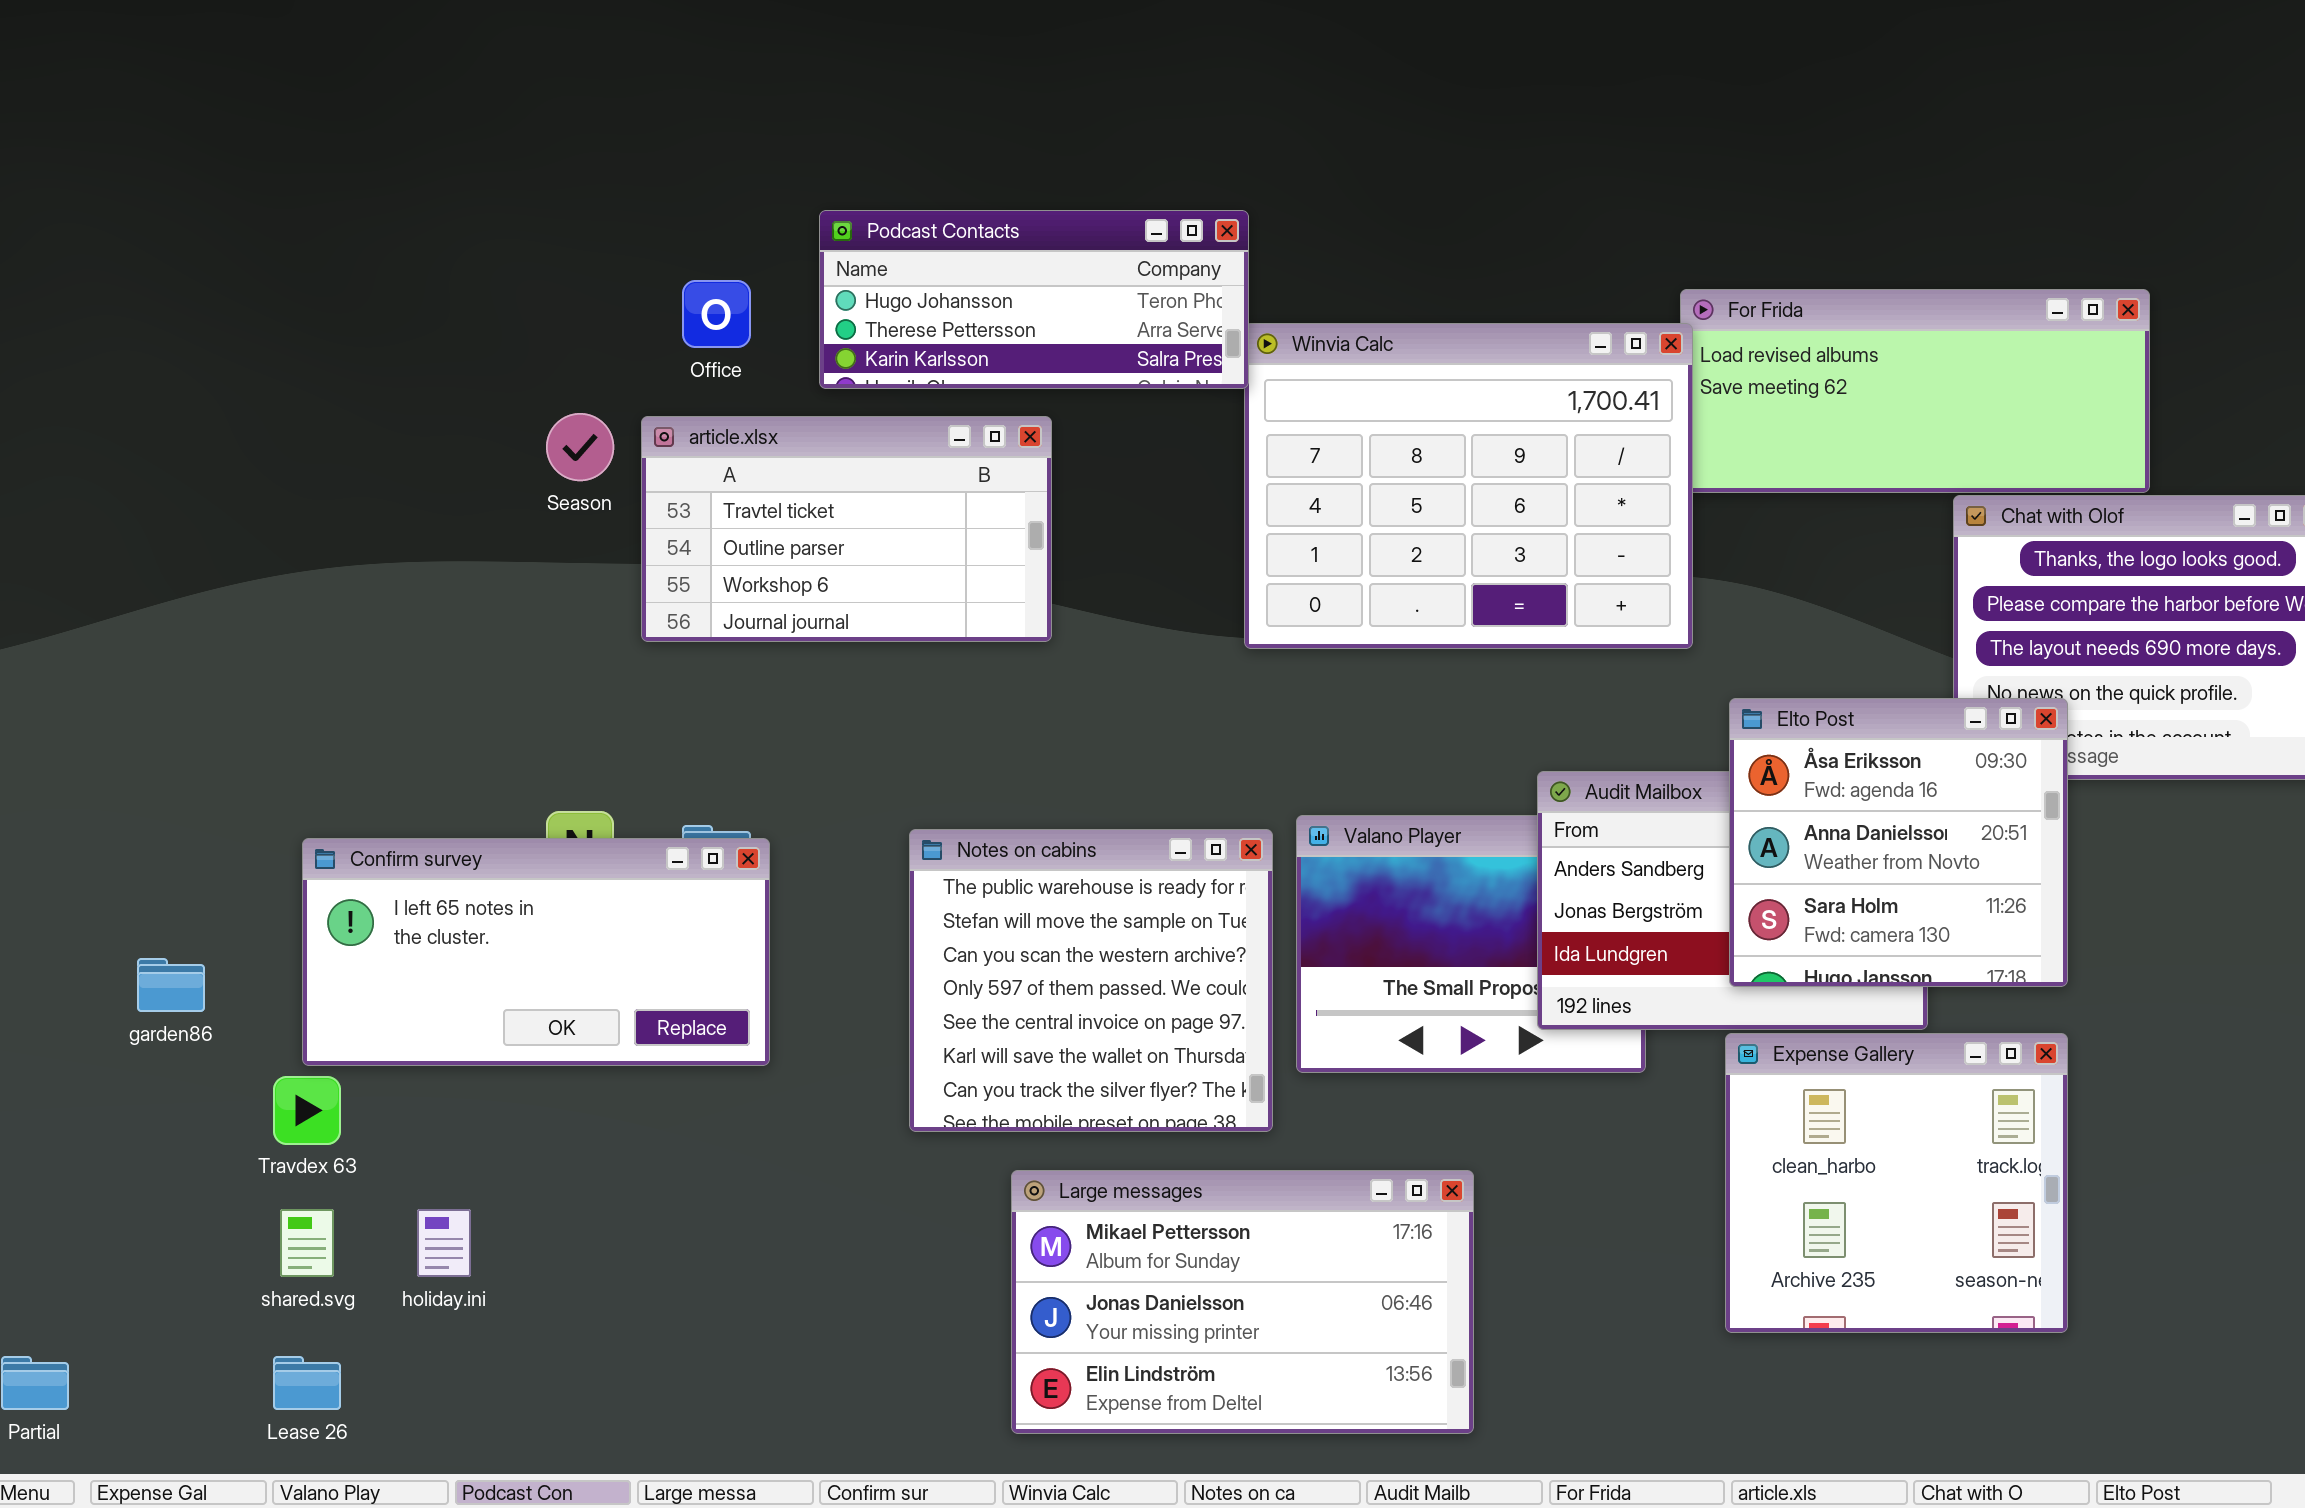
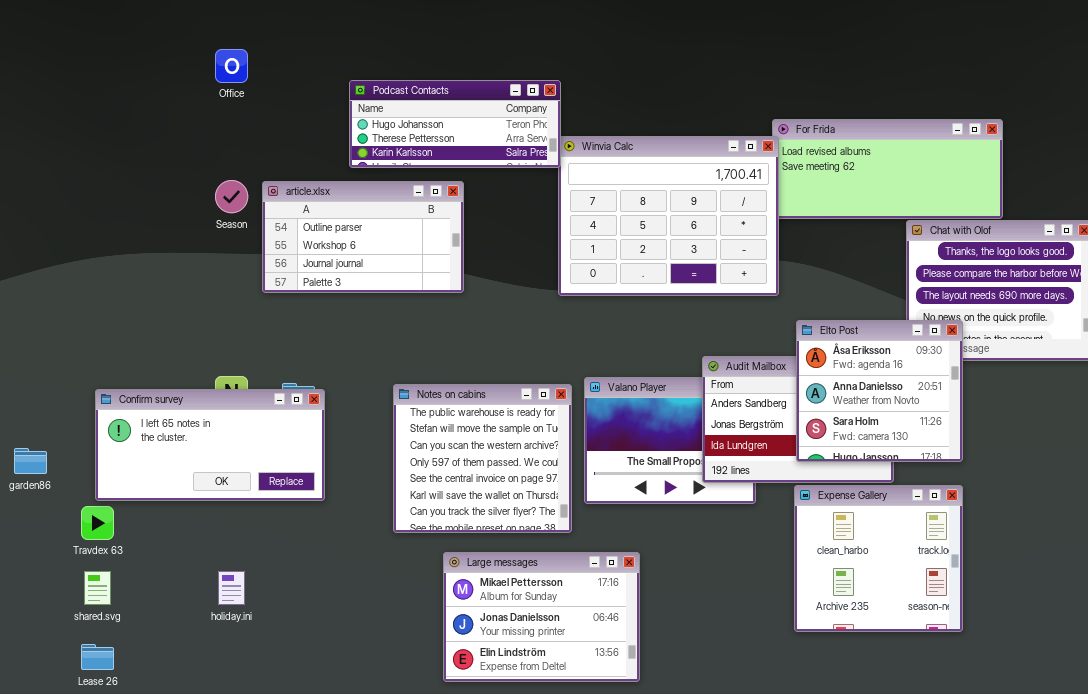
Office: [682,280,751,348] -> [215,49,248,83], moved
article.xlsx: [641,416,1052,642] -> [262,181,464,293], scrolled down 1 row
Large messages: [1011,1170,1474,1434] -> [443,552,640,682], resized
holiday.ini: [417,1209,471,1277] -> [218,571,245,605], moved

